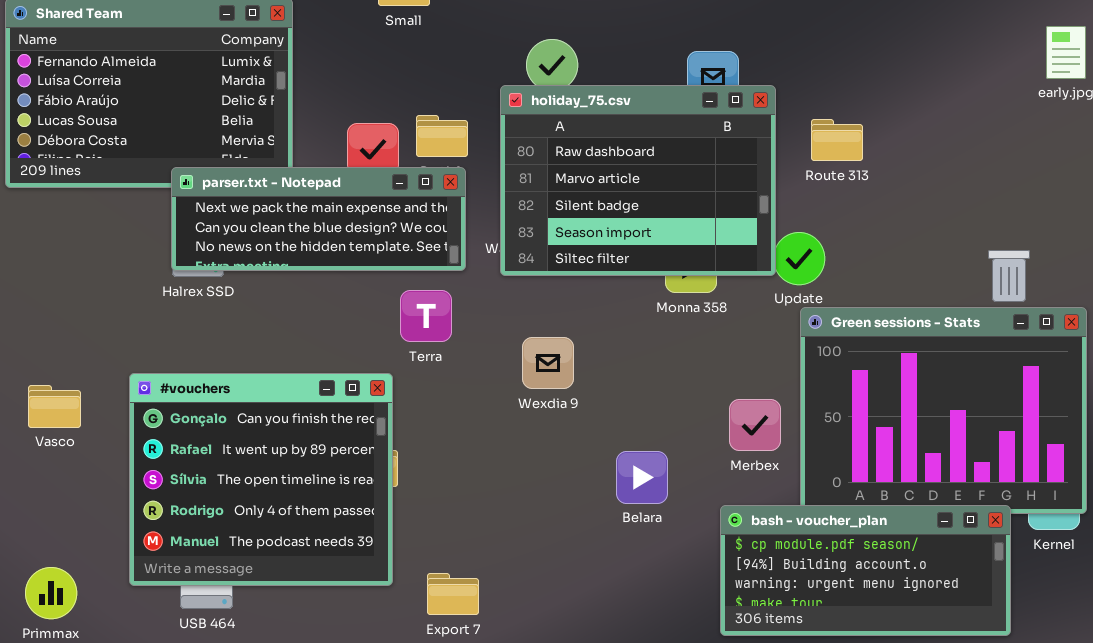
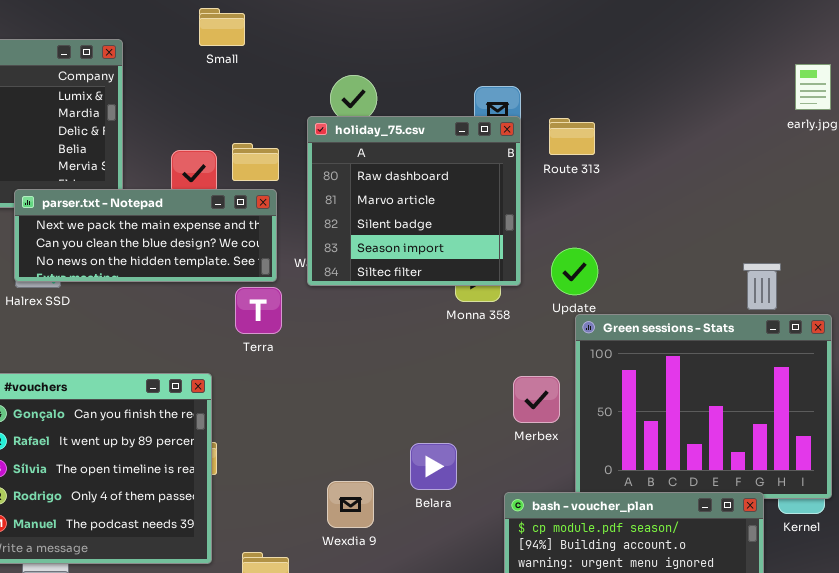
holiday_75.csv: [500,85,776,276] -> [307,116,521,286], resized
Route 313: [811,119,863,161] -> [549,118,595,155], moved
Terra: [400,290,452,342] -> [235,287,282,334], moved
Wexdia 9: [522,337,574,389] -> [327,481,374,528], moved
Merbex: [729,399,781,451] -> [513,376,560,423], moved

